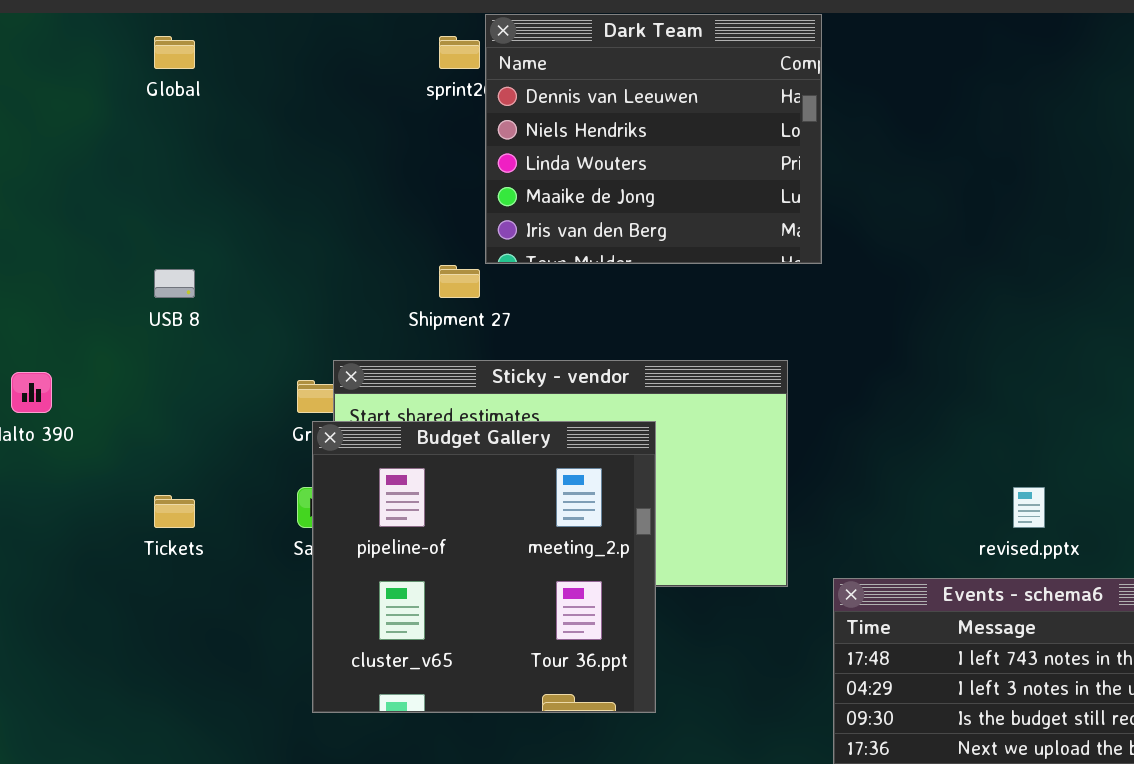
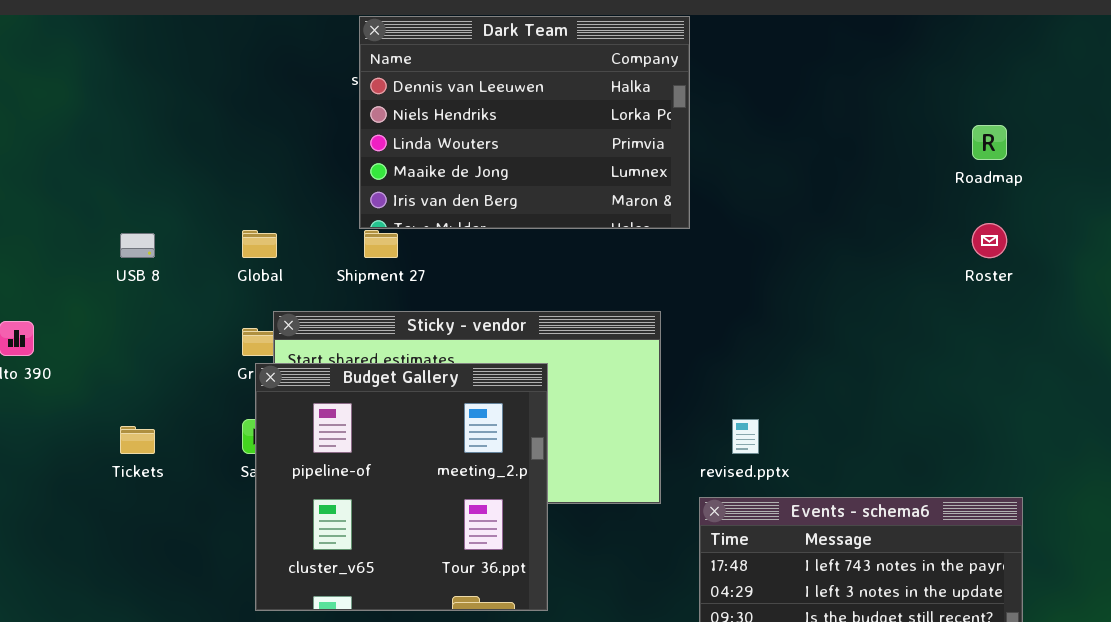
Dark Team: [485,14,822,264] -> [359,16,690,229], resized
Global: [154,36,195,69] -> [242,230,277,258], moved
revised.pptx: [1013,487,1045,528] -> [732,419,759,454], moved

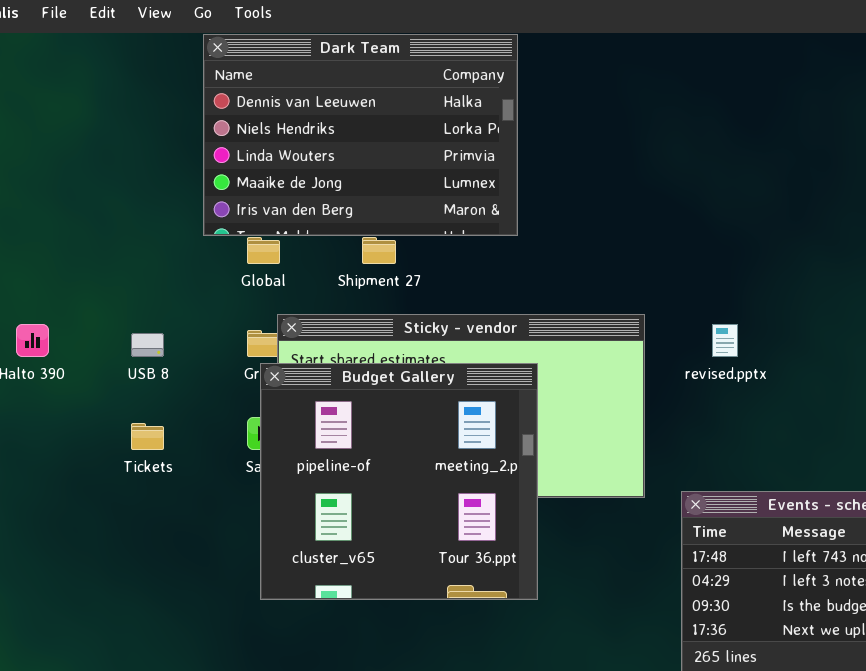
Dark Team: [359,16,690,229] -> [203,34,518,236], moved
USB 8: [120,233,155,258] -> [131,333,164,357], moved
revised.pptx: [732,419,759,454] -> [712,324,738,357], moved

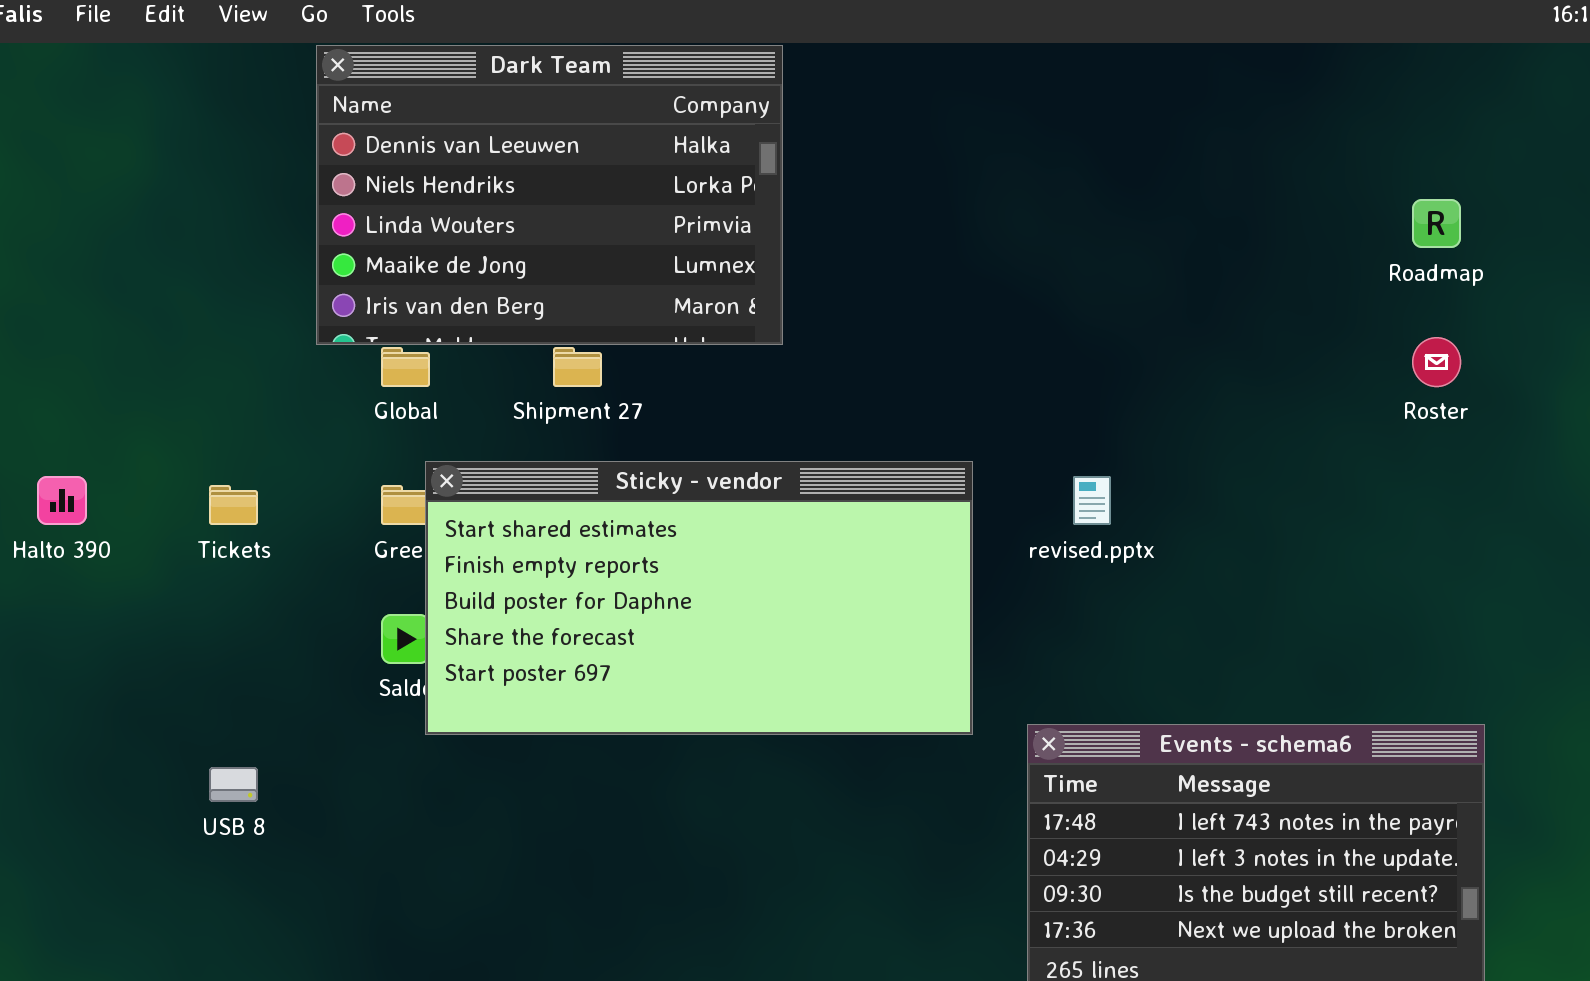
USB 8: [131,333,164,357] -> [209,767,258,802], moved
Budget Gallery: [260,363,538,600] -> none, closed
Tickets: [131,423,164,450] -> [209,485,258,525], moved

